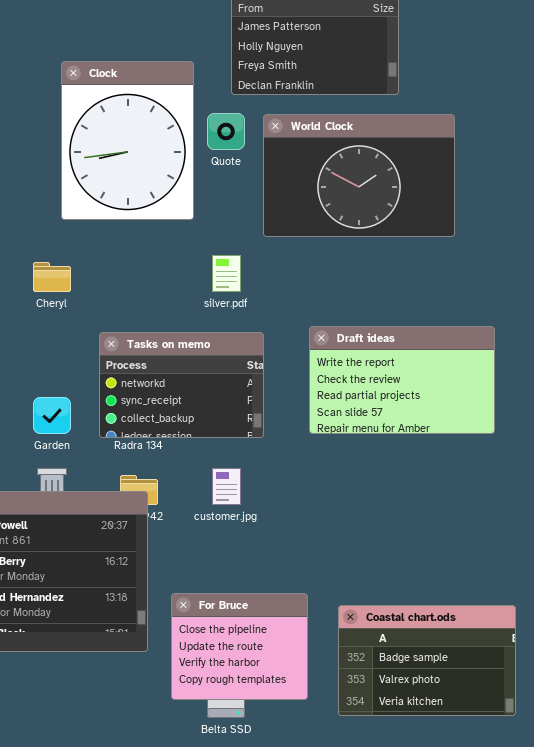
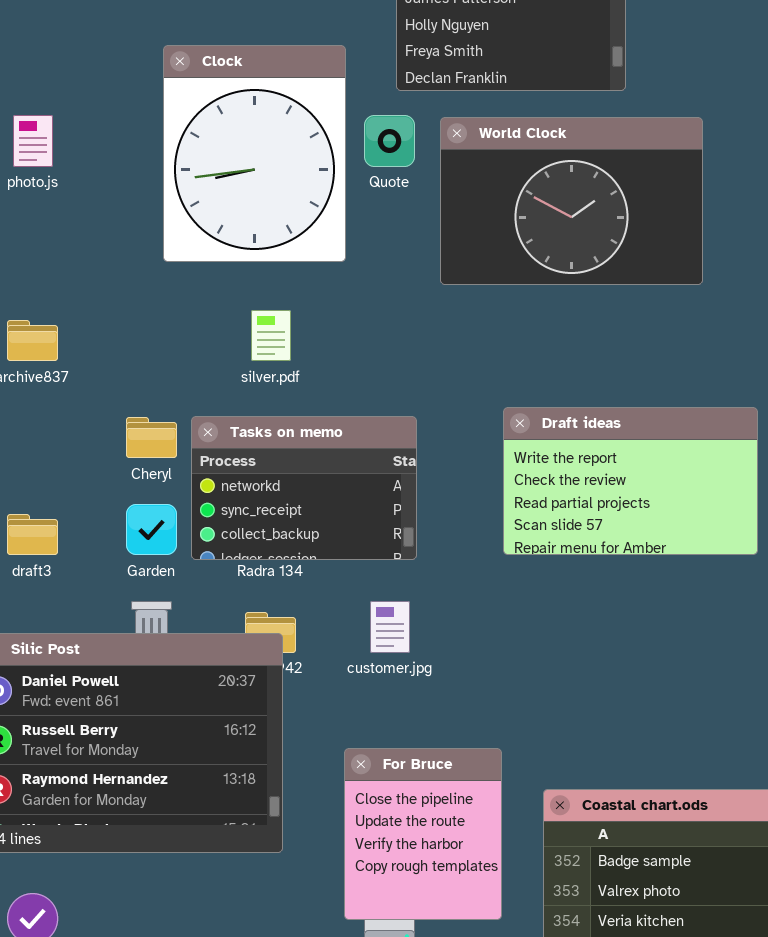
silver.pdf: [212,255,241,292] -> [251,310,291,361], moved
Cheryl: [33,262,71,292] -> [126,417,177,458], moved
Tasks on memo: [99,332,264,438] -> [191,416,417,560], moved
For Bruce: [171,593,308,700] -> [344,748,502,920], resized

